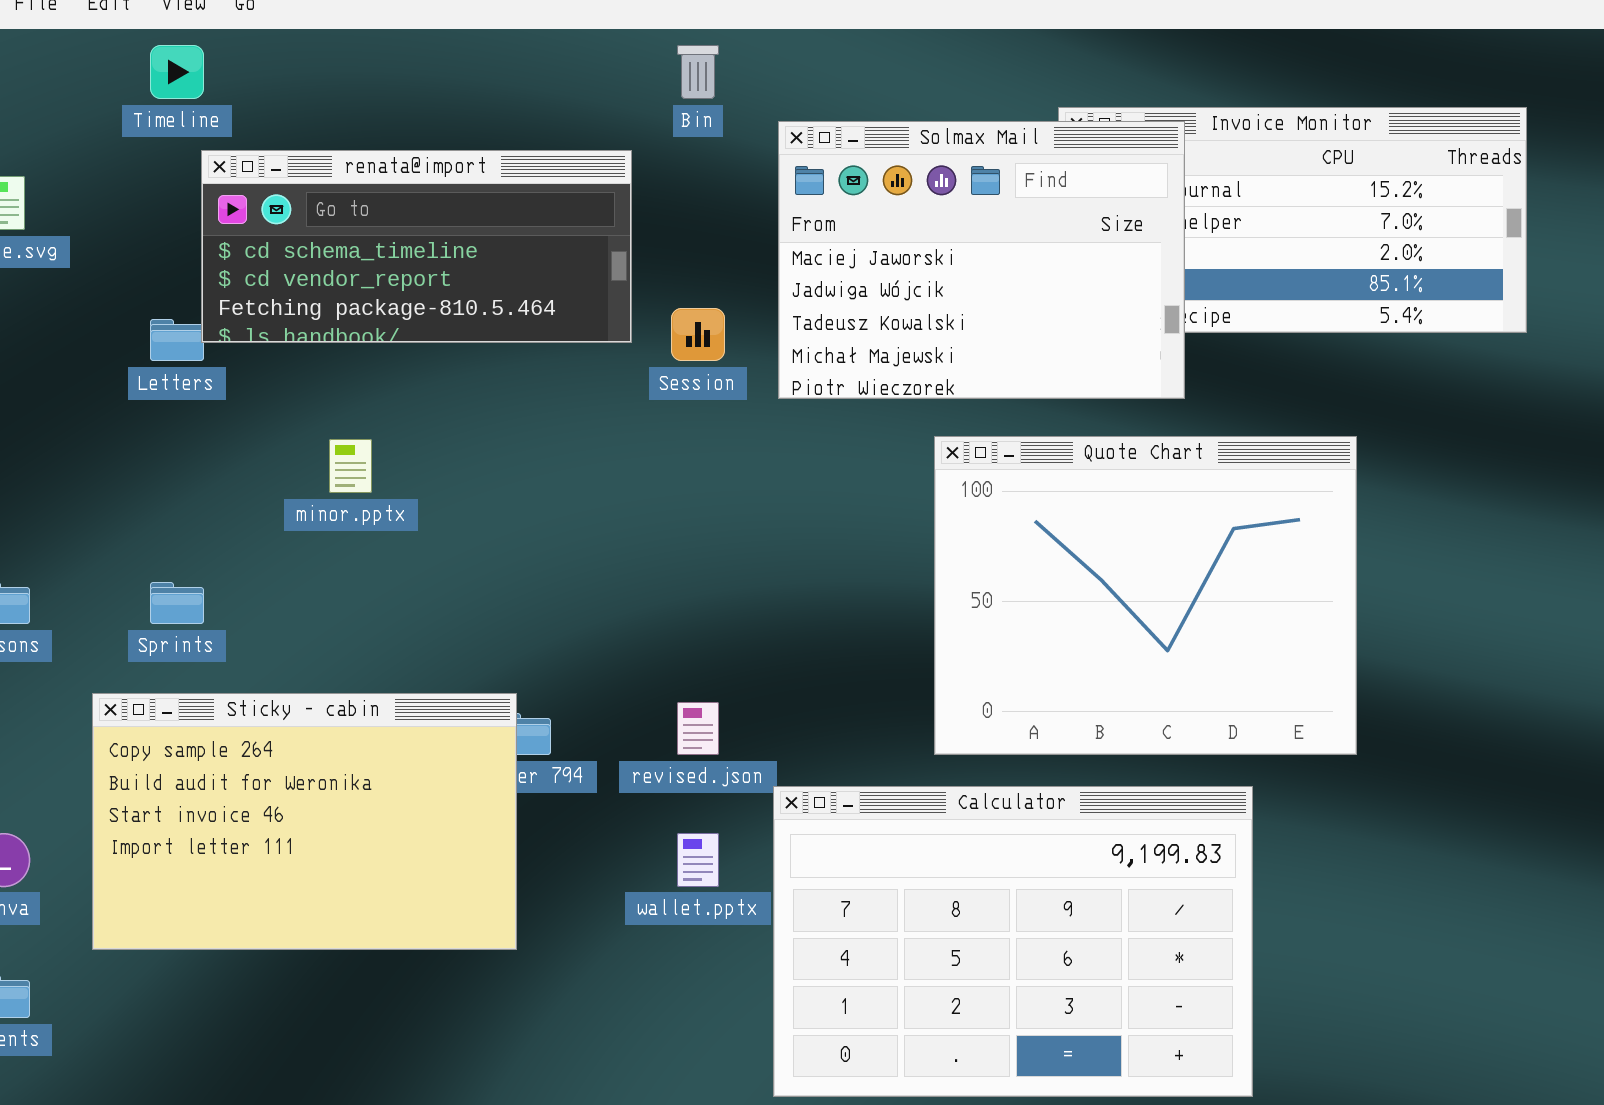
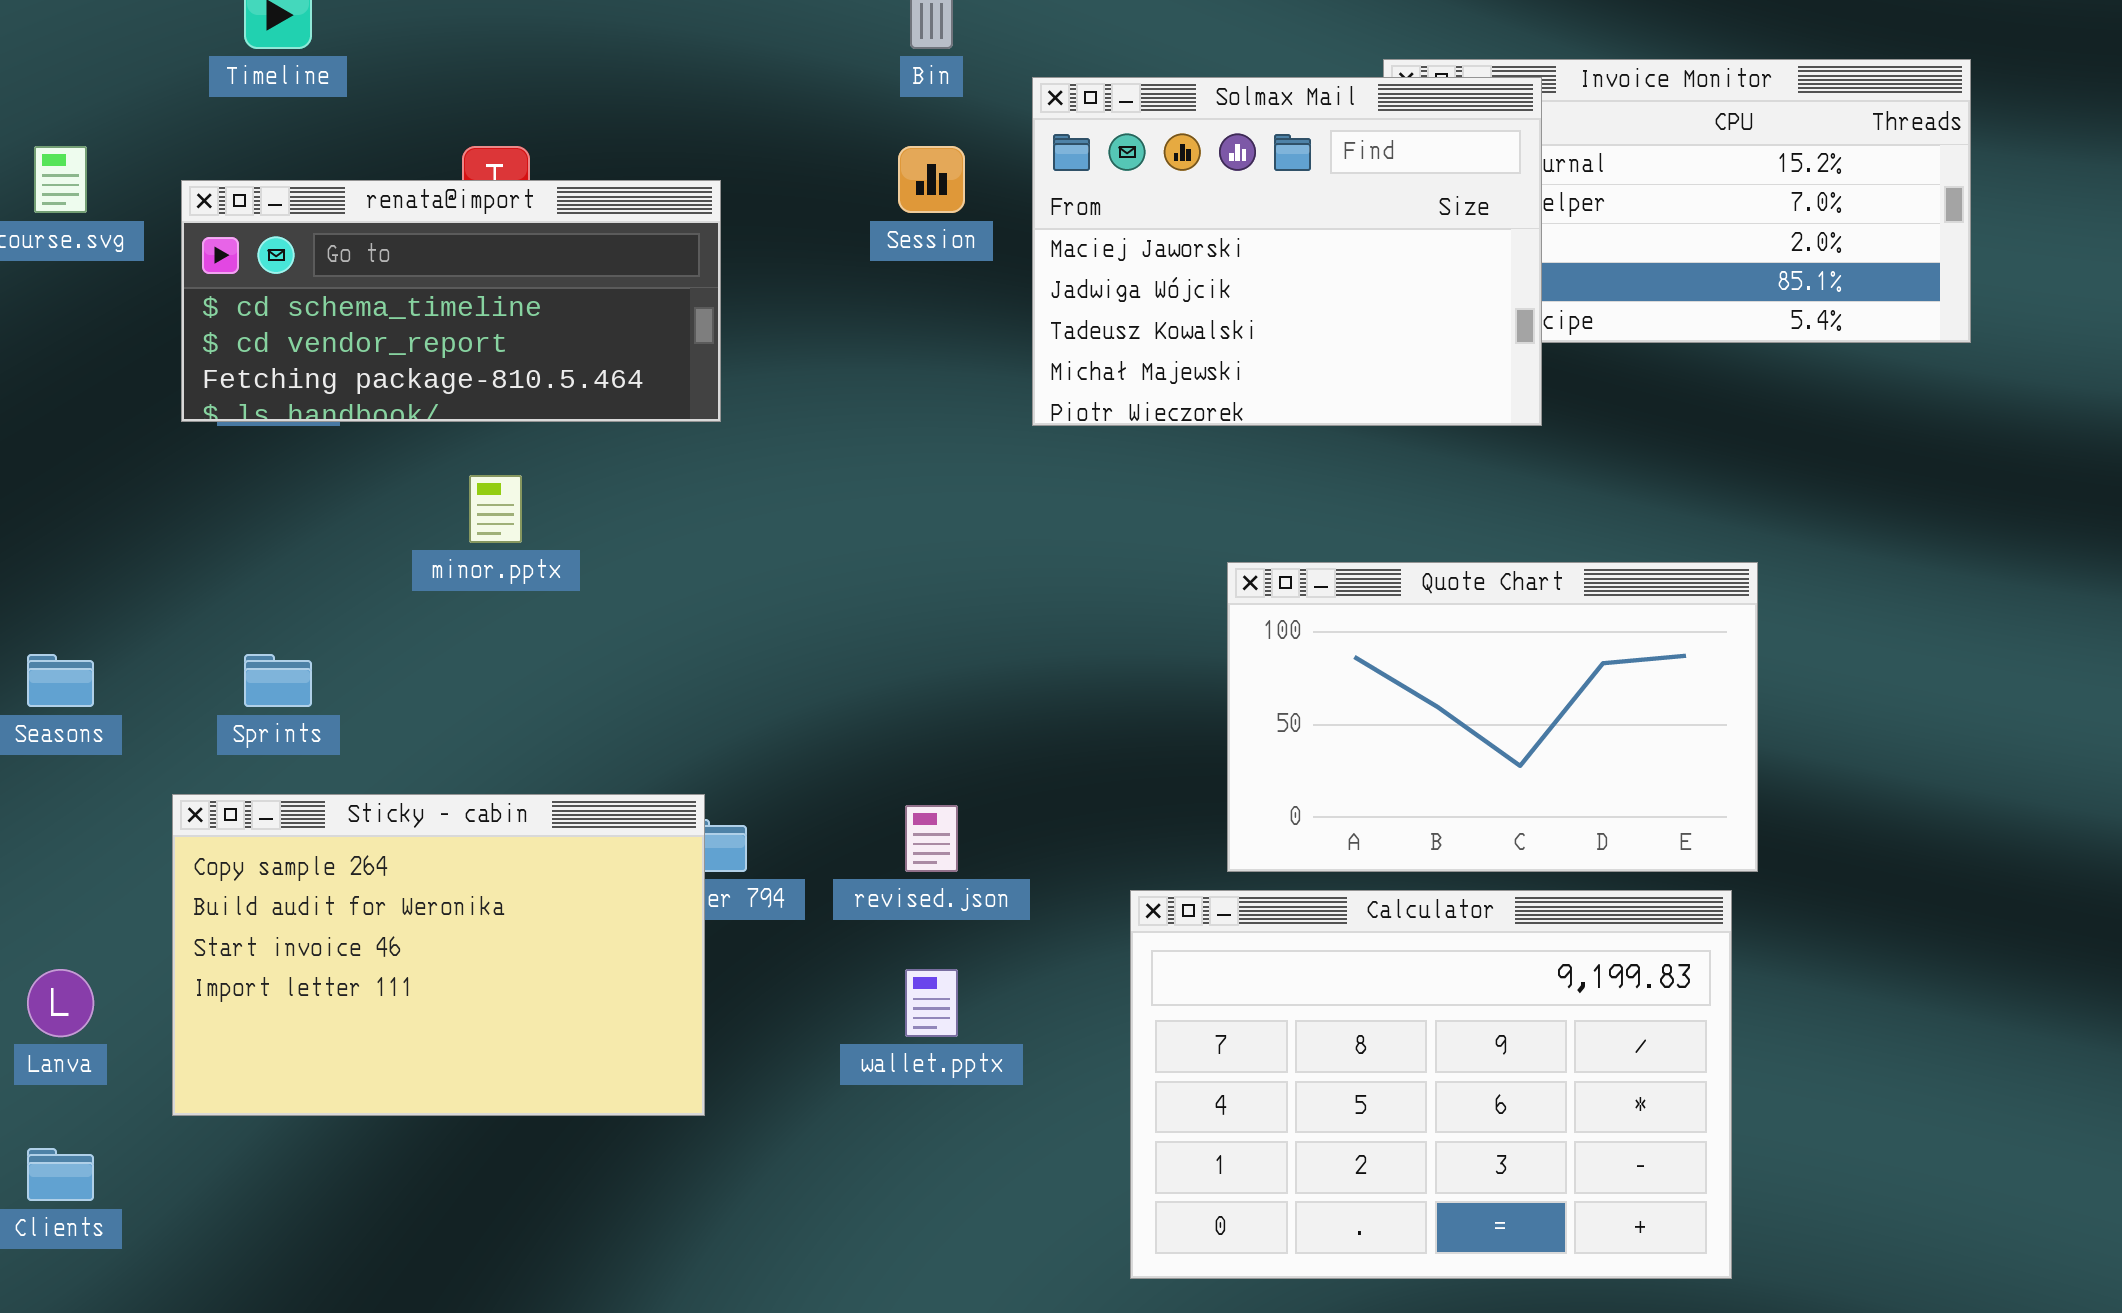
renata@import: [201,150,632,343] -> [181,180,721,422], moved
Session: [671,308,725,361] -> [898,146,965,213], moved
Quote Chart: [934,436,1357,755] -> [1227,562,1758,872], resized
Calculator: [773,786,1253,1097] -> [1130,890,1732,1279], moved

